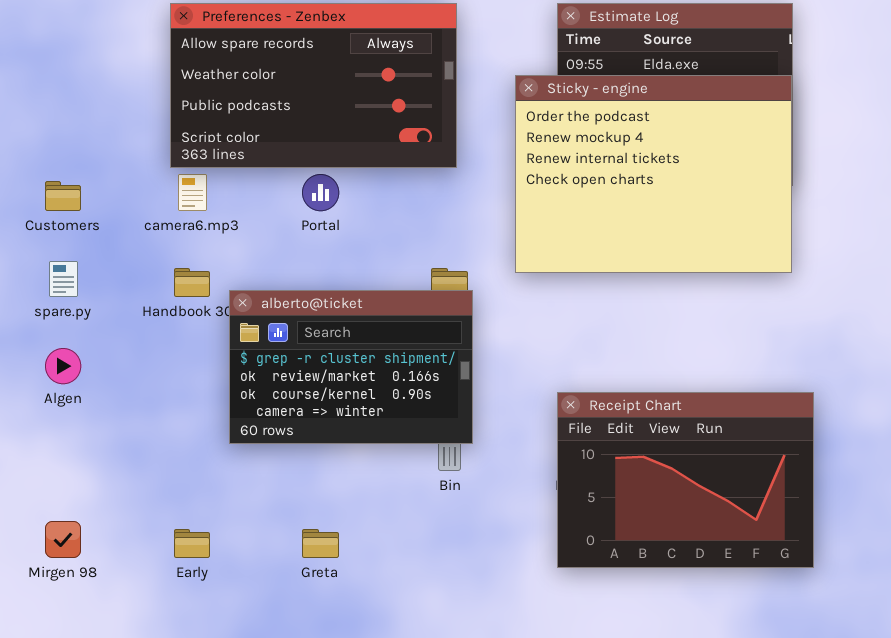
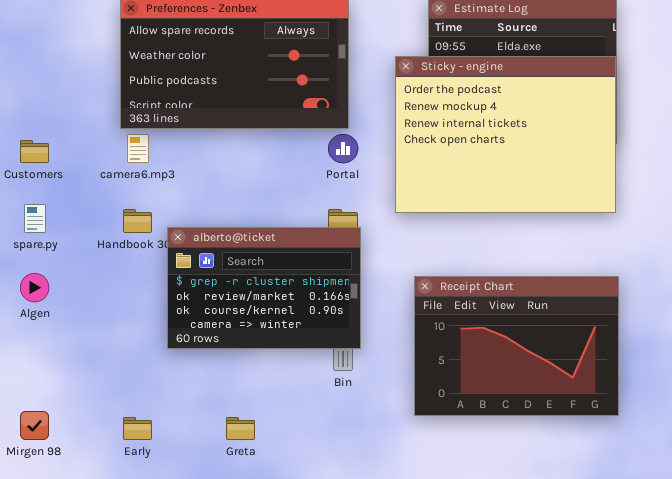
Portal: [302,174,339,211] -> [328,134,358,163], moved
Receipt Chart: [557,392,814,568] -> [414,276,619,416], moved

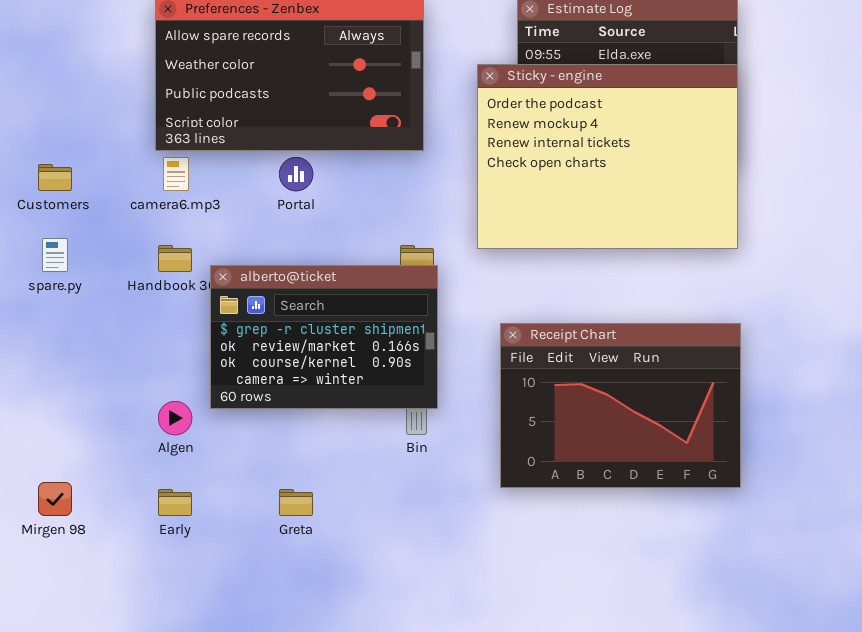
Portal: [328,134,358,163] -> [279,157,313,191], moved
Algen: [20,273,49,302] -> [158,401,192,435], moved

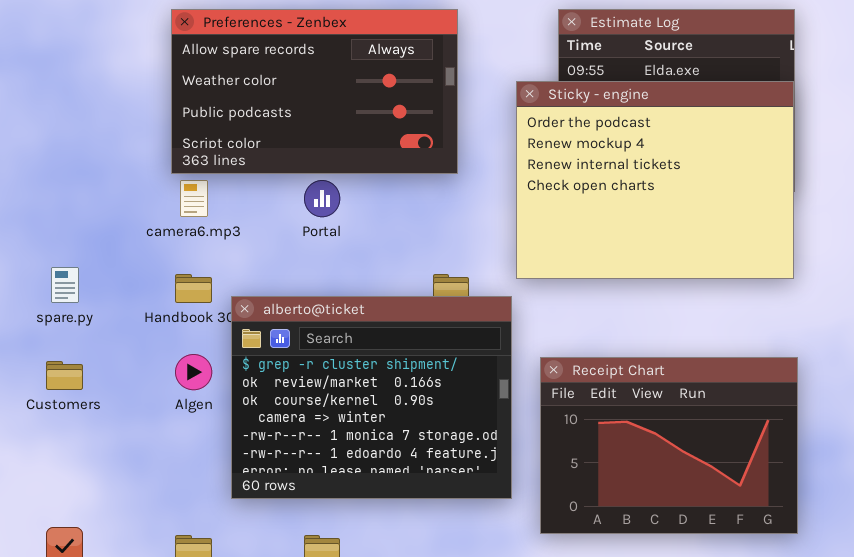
Customers: [38,164,72,191] -> [46,361,83,390], moved
alberto@ticket: [210,265,438,409] -> [231,296,512,499], resized
Algen: [158,401,192,435] -> [175,354,212,390], moved

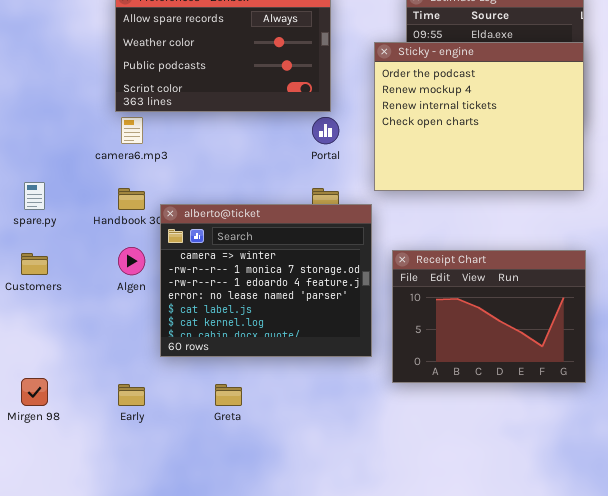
Portal: [304,180,340,217] -> [312,117,339,144], moved
alberto@ticket: [231,296,512,499] -> [160,204,372,357], scrolled down 3 rows

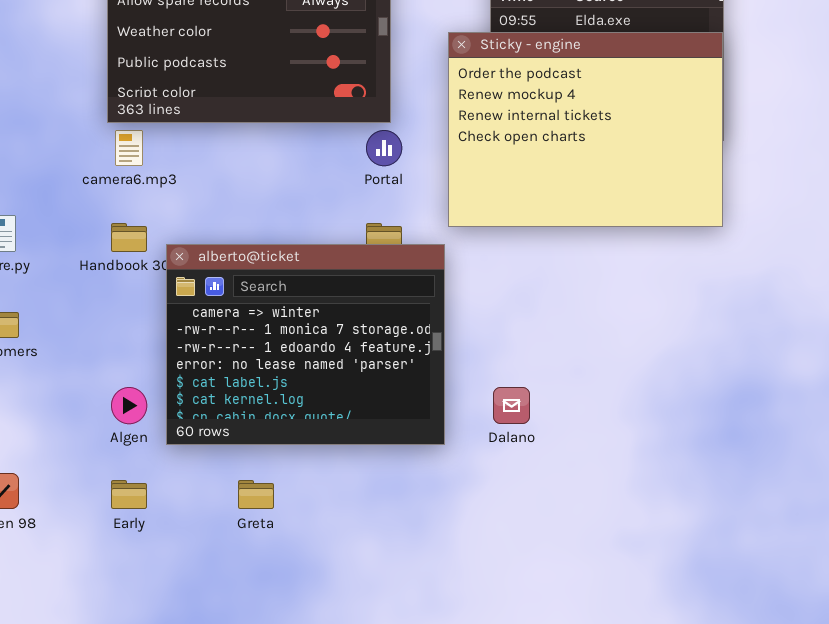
Algen: [118,247,145,275] -> [111,387,147,424], moved
Receipt Chart: [392,250,586,383] -> none, closed

